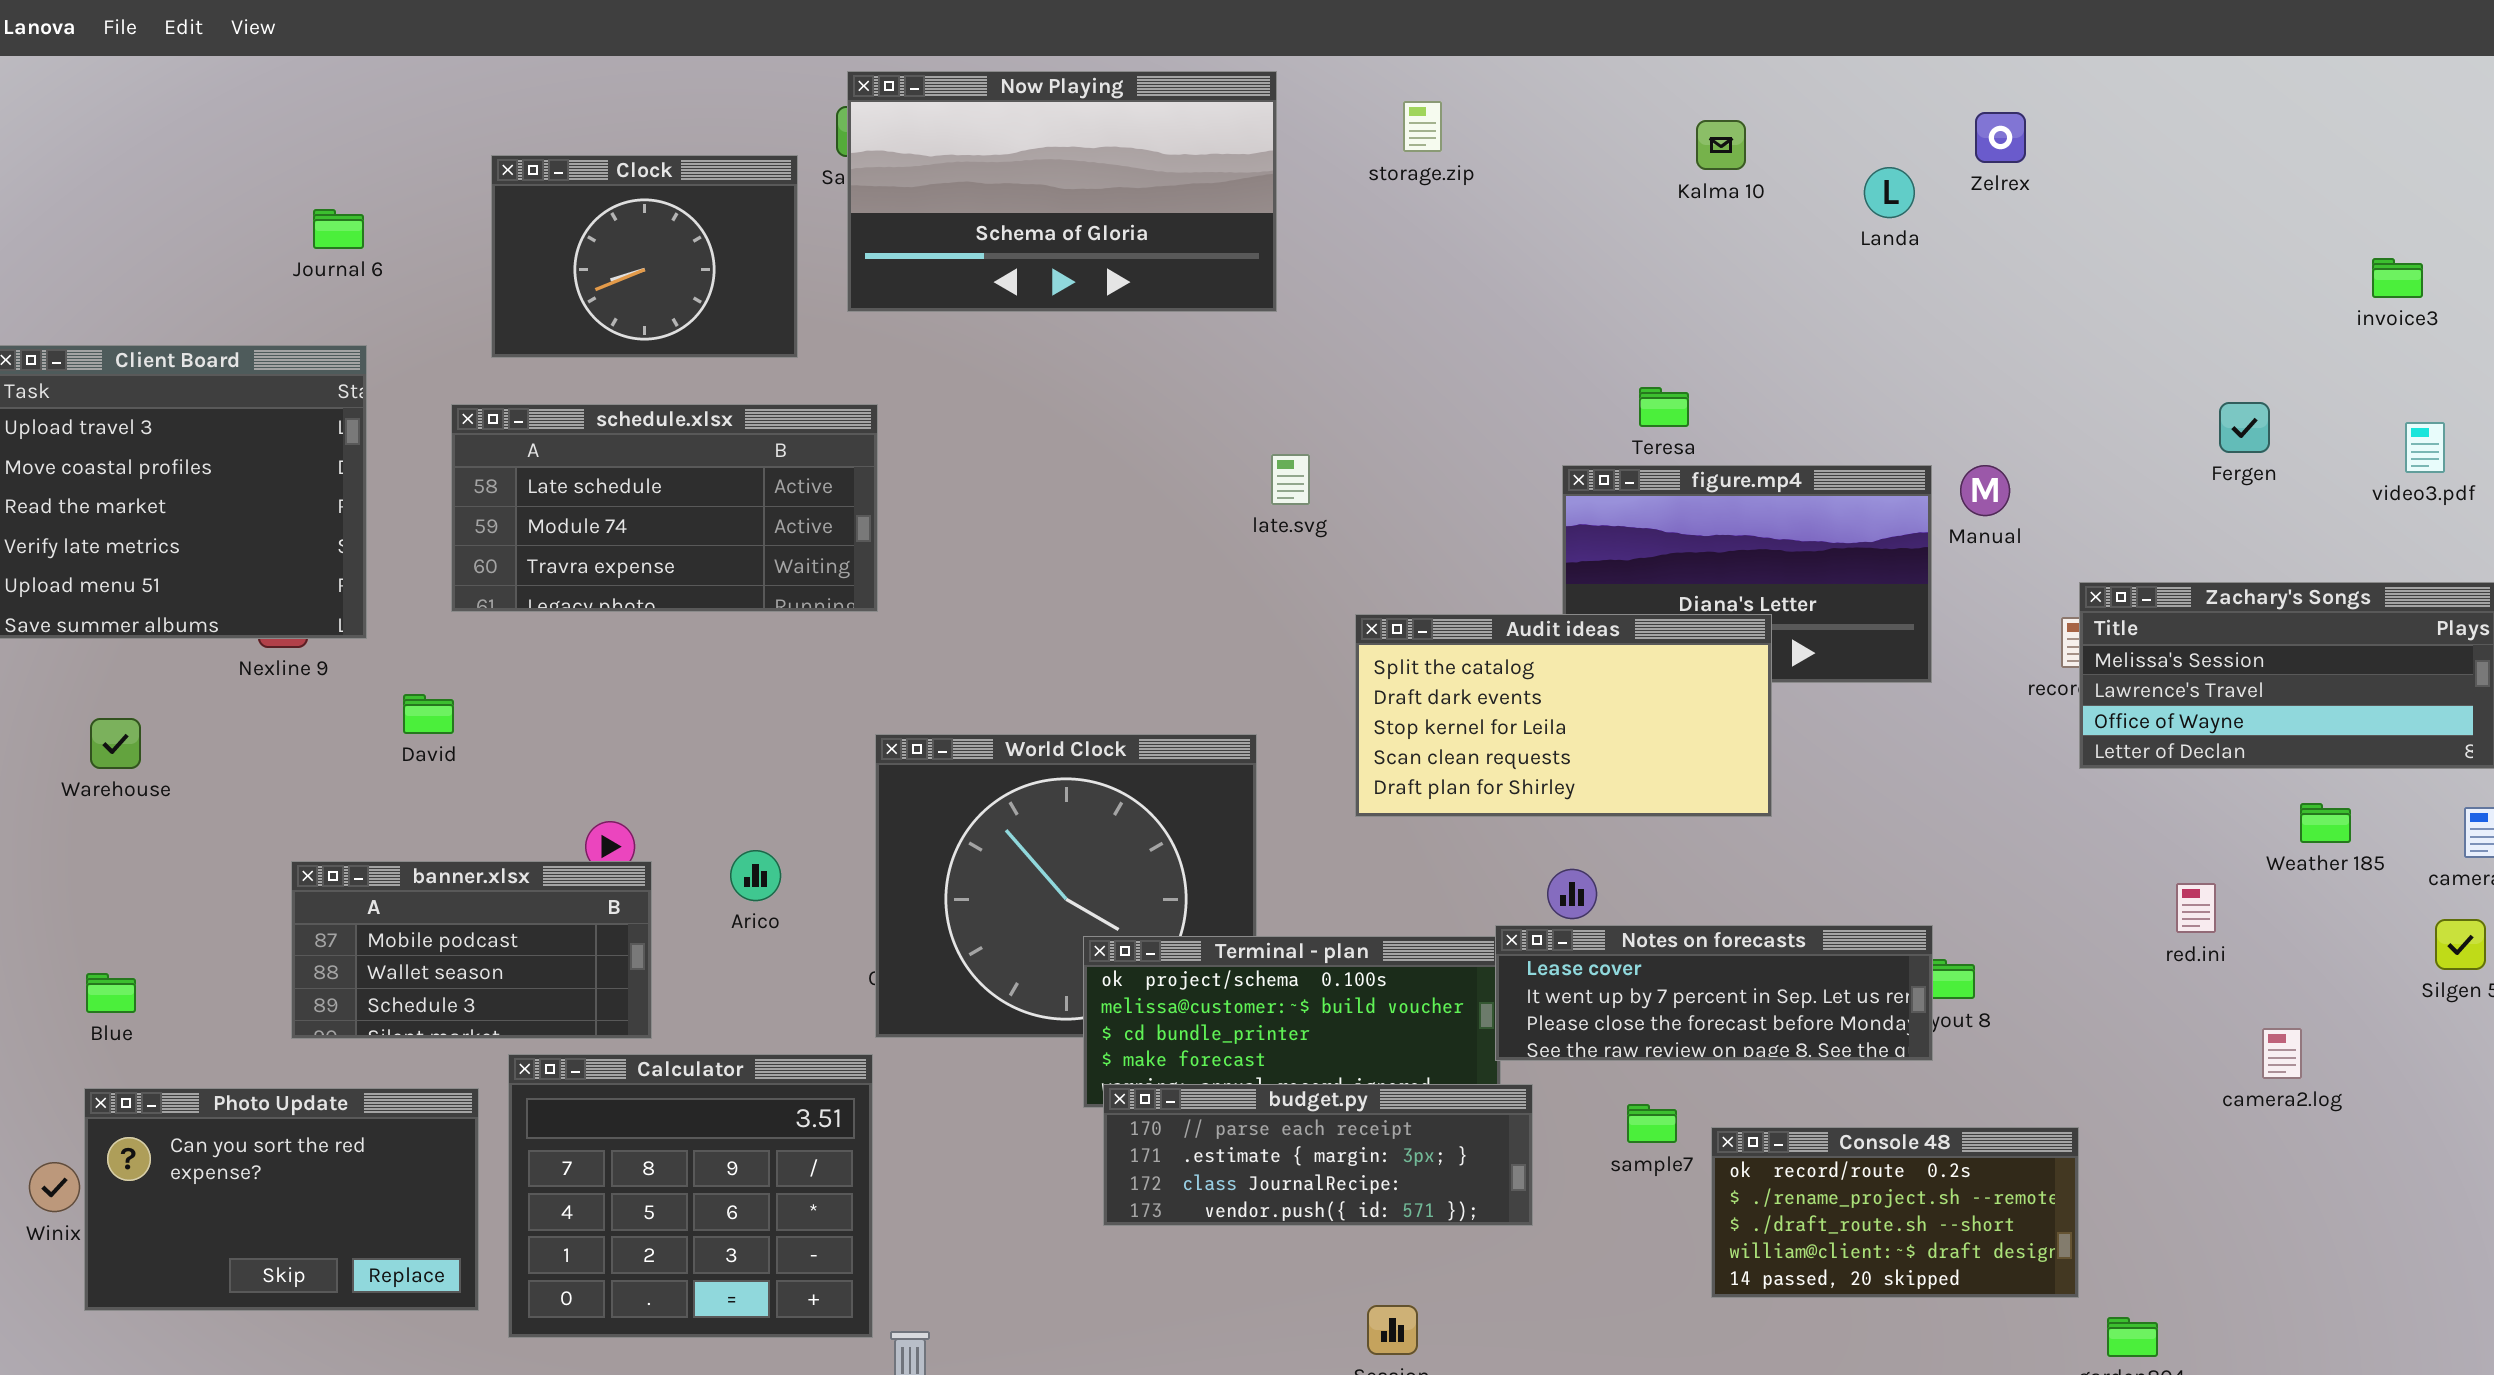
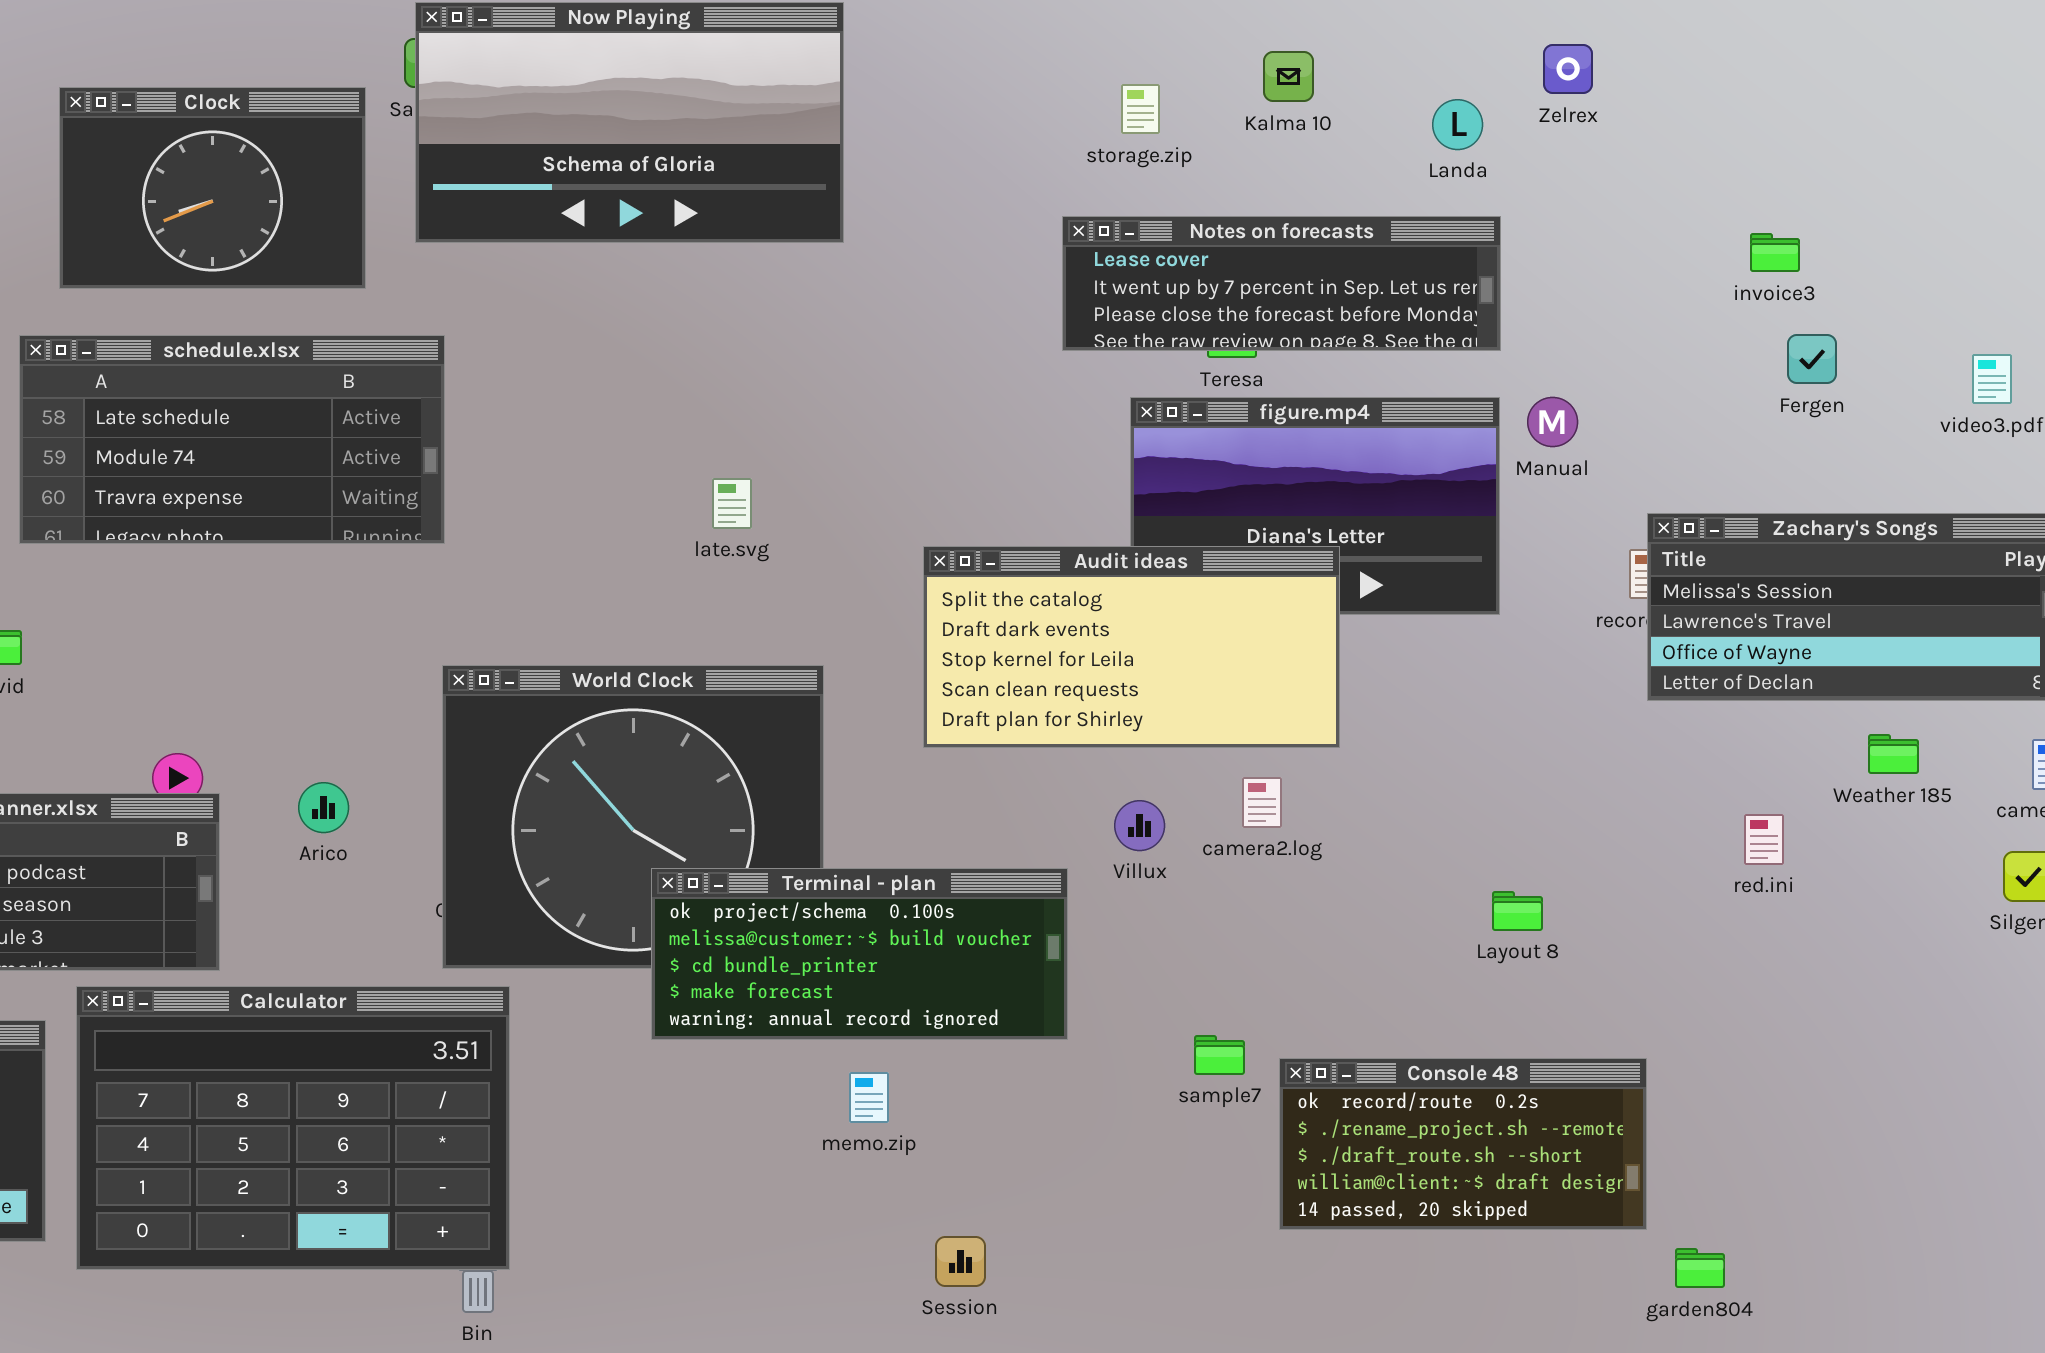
storage.zip: [1403,101,1442,152] -> [1121,84,1160,134], moved
invoice3: [2372,258,2423,298] -> [1750,233,1800,272], moved
late.svg: [1271,454,1310,505] -> [712,478,752,529], moved
Notes on forecasts: [1495,925,1933,1061] -> [1062,216,1501,351], moved
camera2.log: [2262,1028,2302,1079] -> [1242,777,1282,828], moved
Calculator: [508,1054,873,1338] -> [76,986,510,1270], resized
budget.py: [1103,1084,1533,1226] -> none, closed

